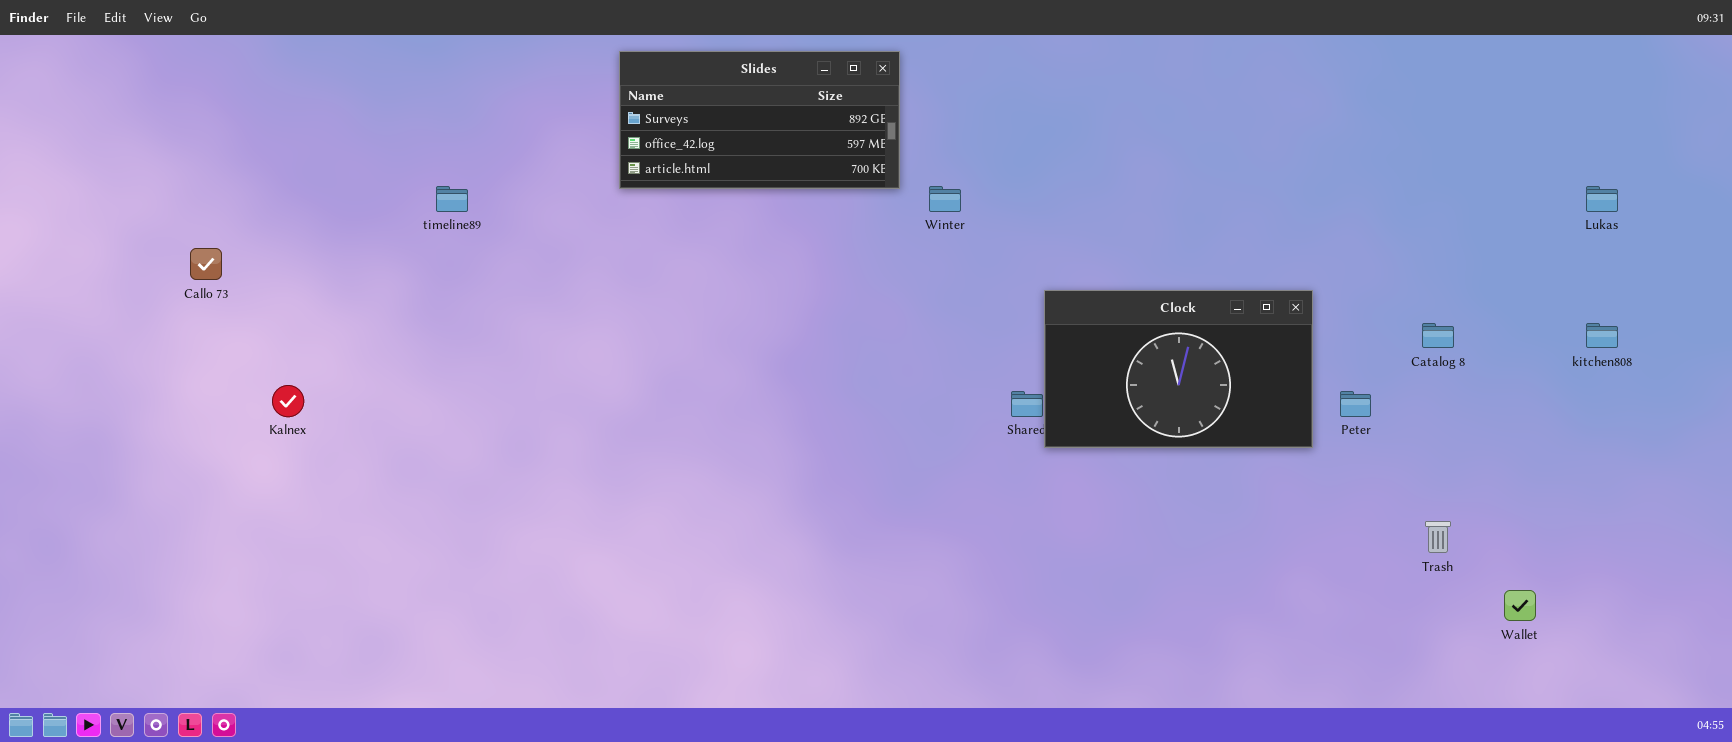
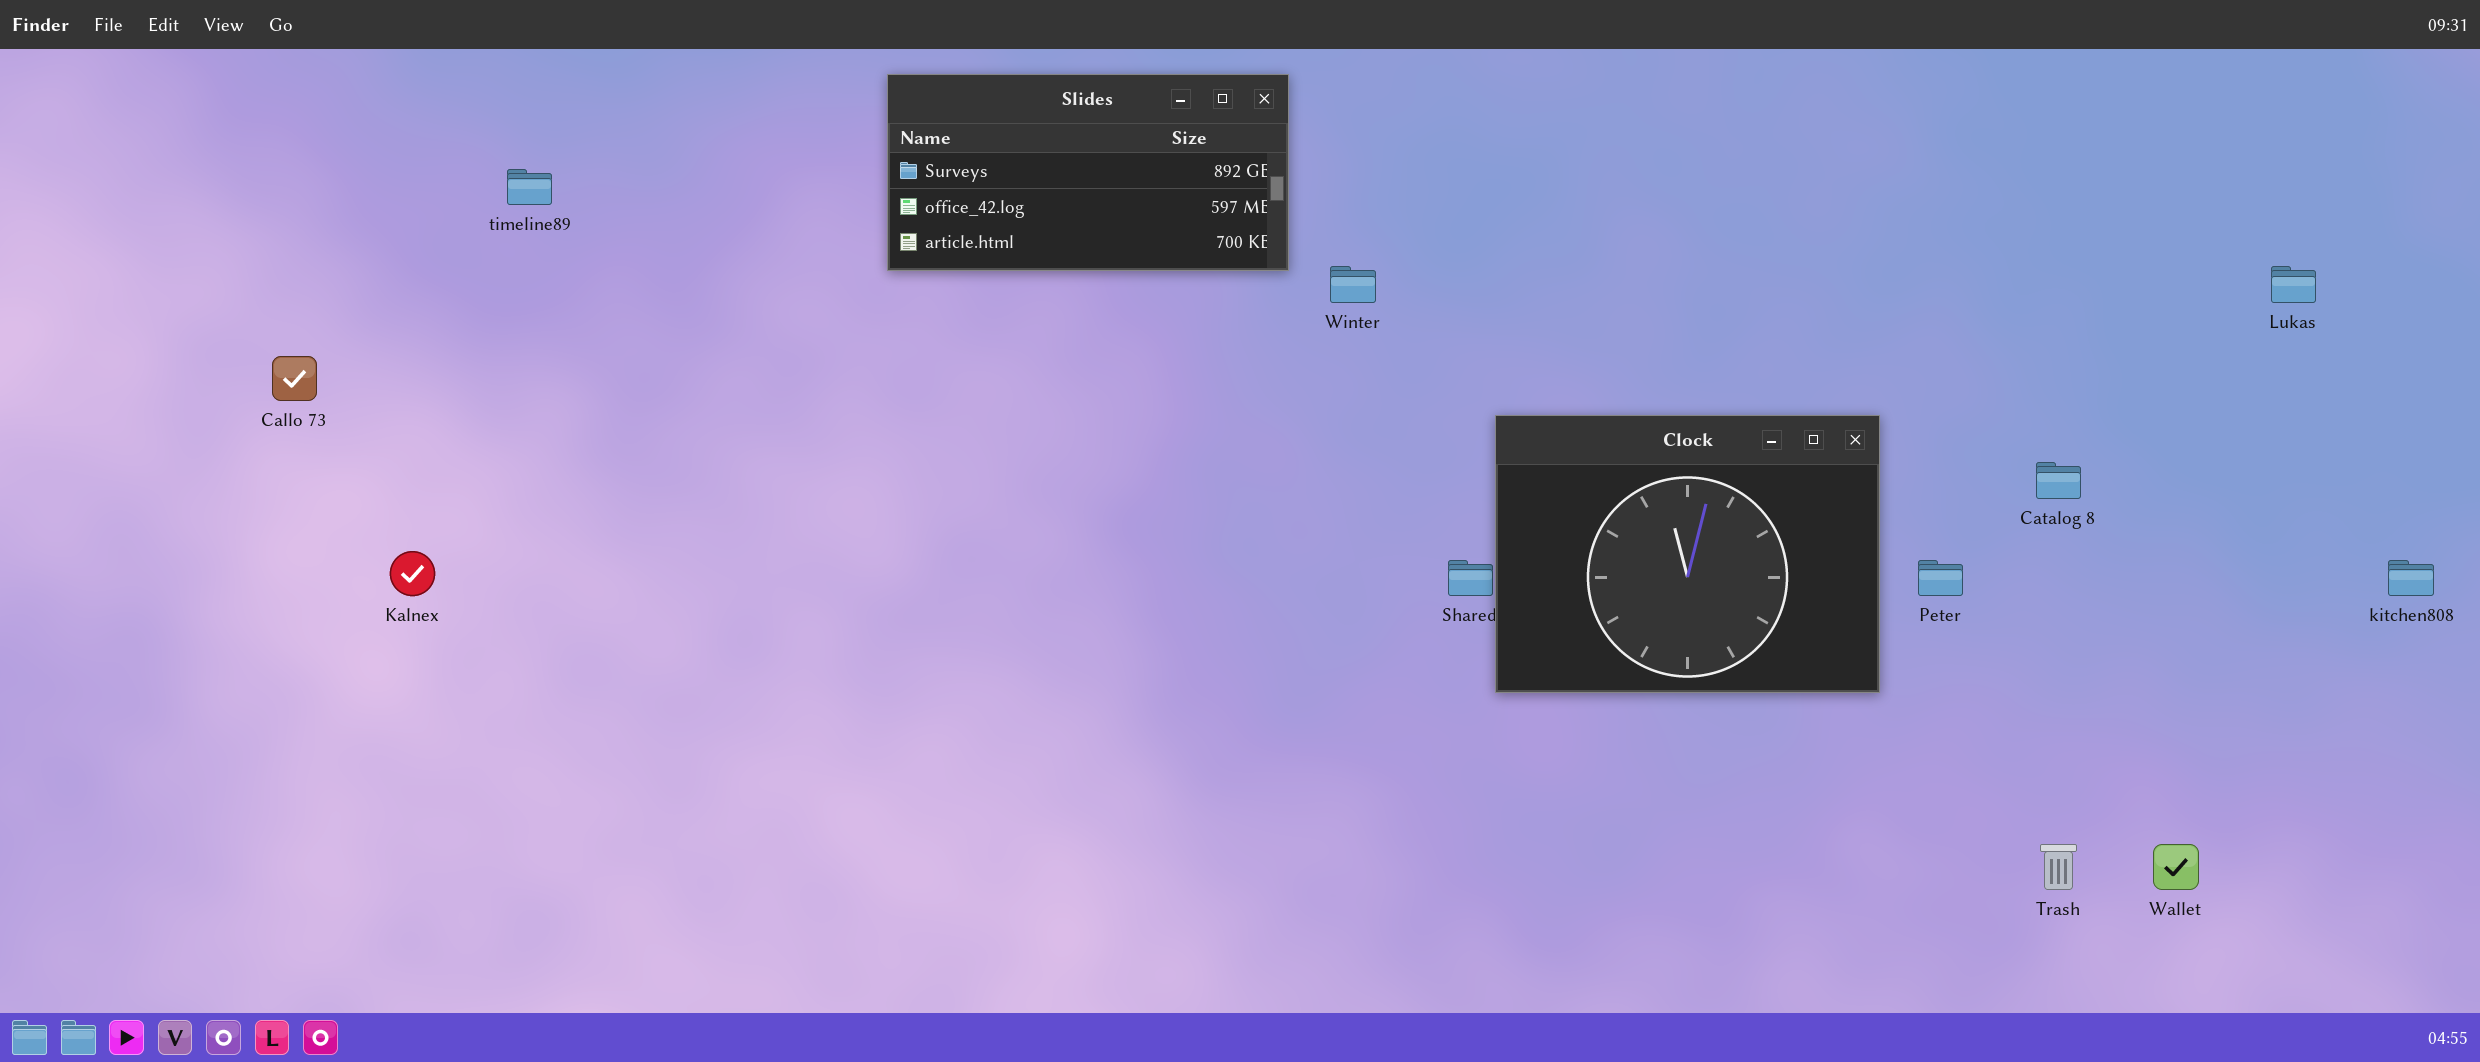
timeline89: [436,186,468,212] -> [507,169,552,205], moved
Clock: [1044,290,1313,448] -> [1495,415,1880,693], resized
kitchen808: [1586,323,1618,348] -> [2388,560,2434,596], moved
Trash: [1425,521,1451,553] -> [2040,844,2077,890], moved

